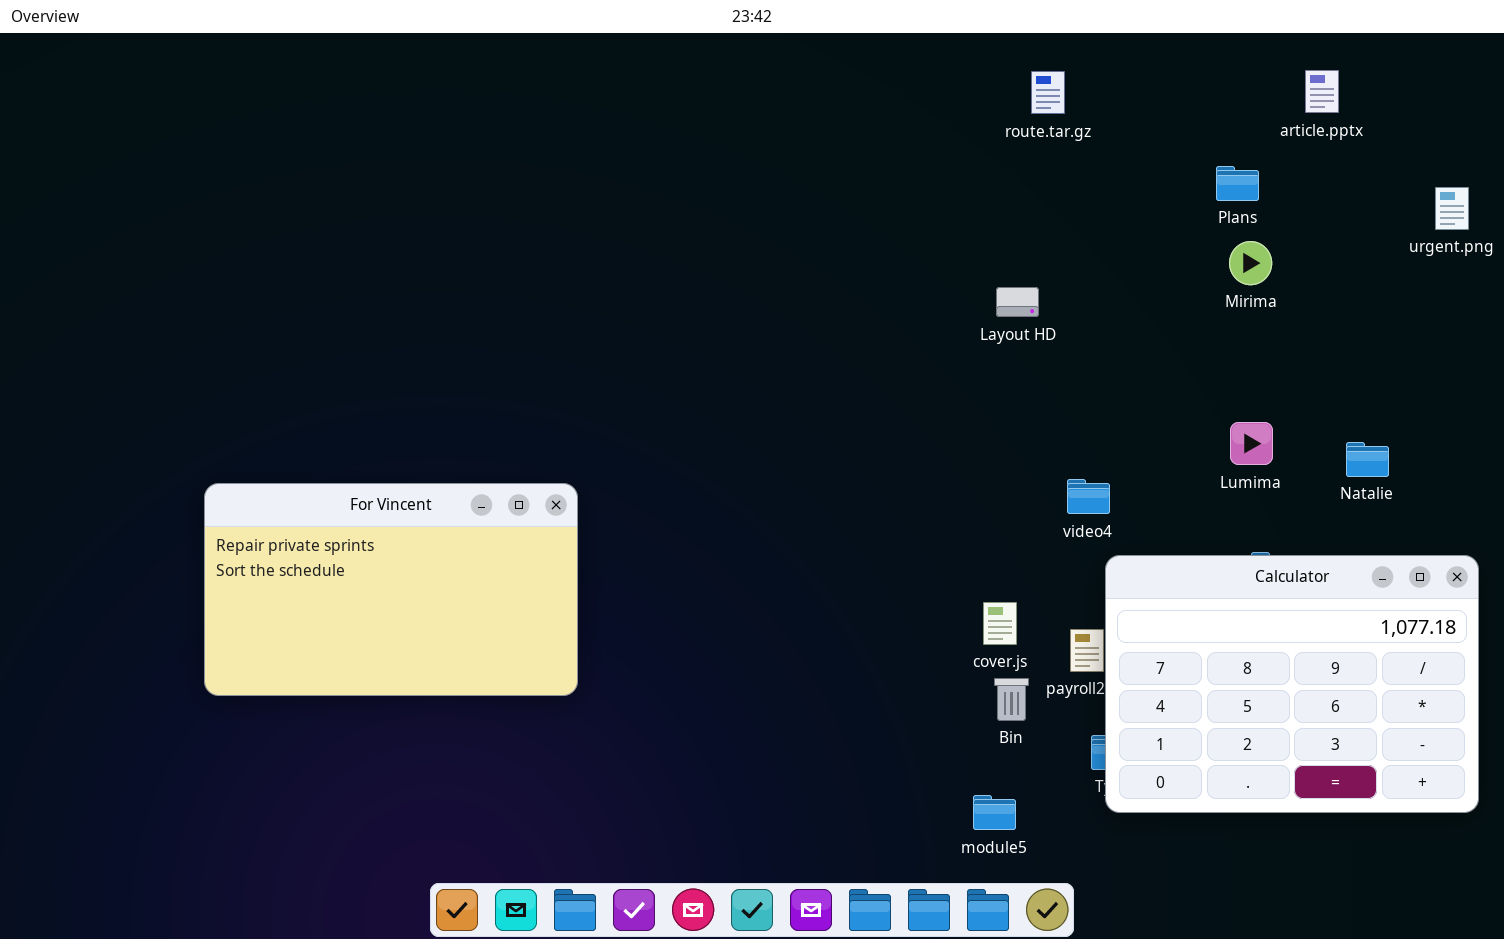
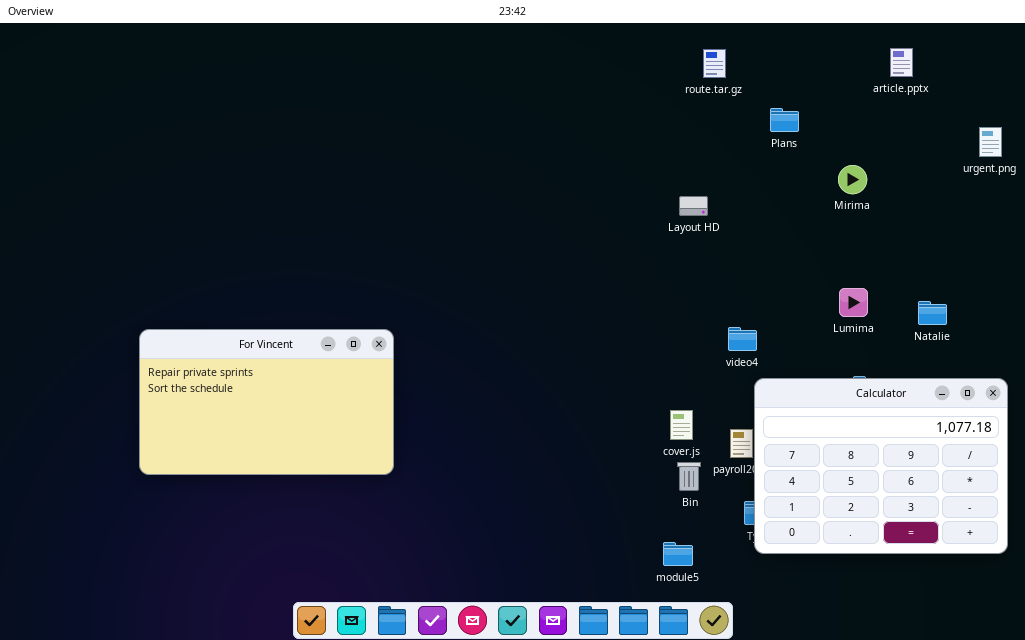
Plans: [1216,166,1259,201] -> [770,108,799,132], moved

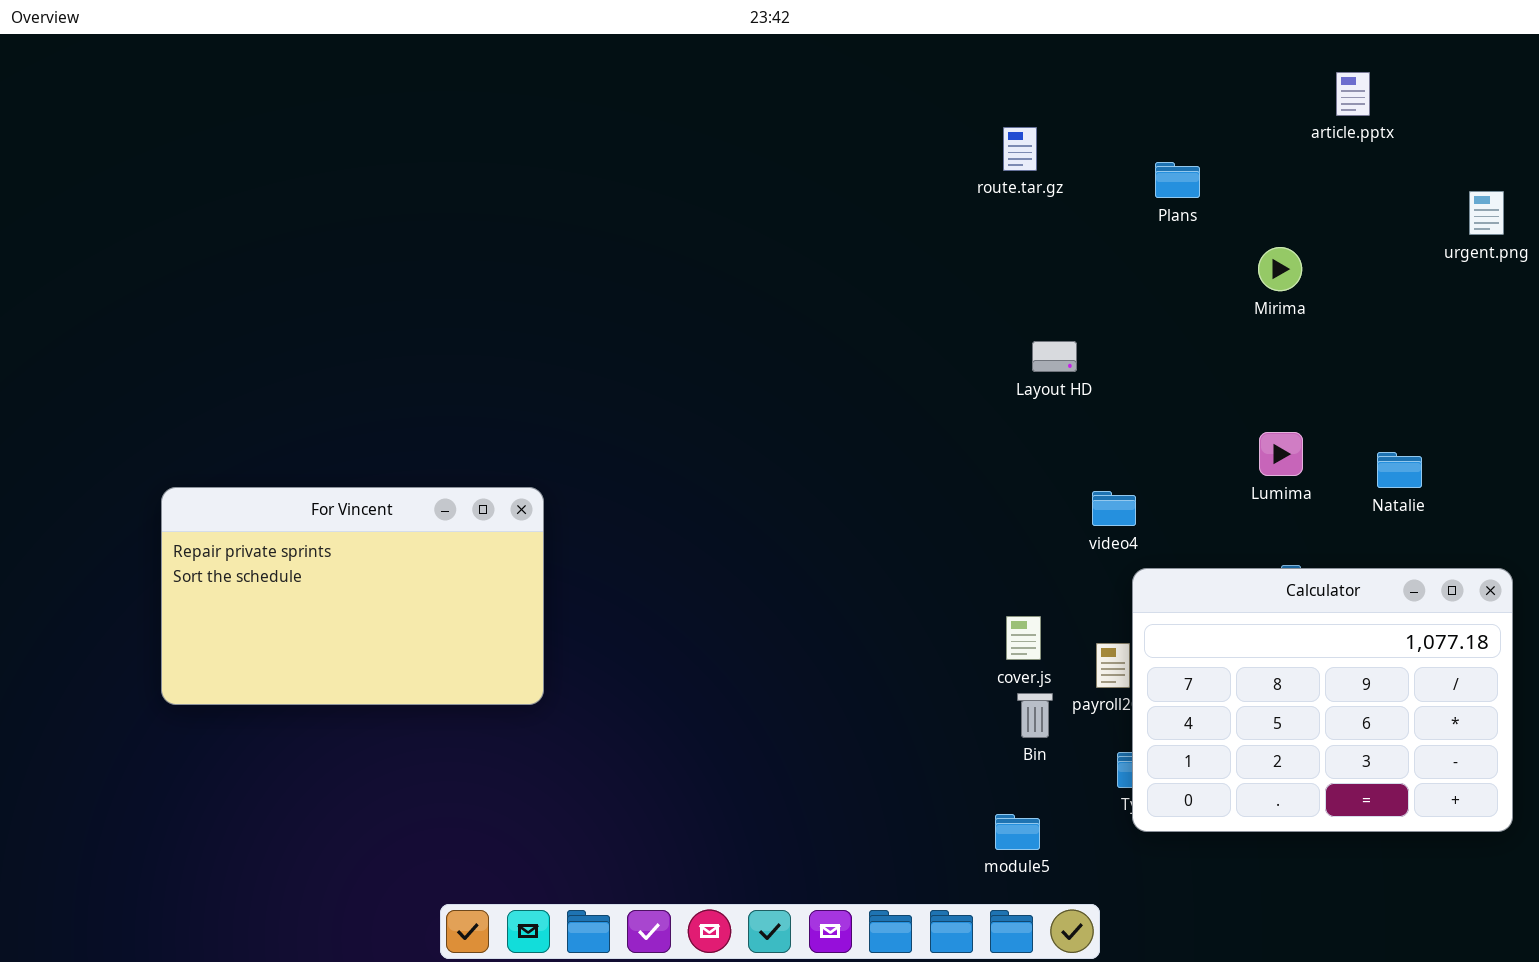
route.tar.gz: [703,49,726,78] -> [1003,127,1037,171], moved
Layout HD: [679,196,708,216] -> [1032,341,1077,372], moved
For Vincent: [139,329,394,475] -> [161,487,544,705], moved

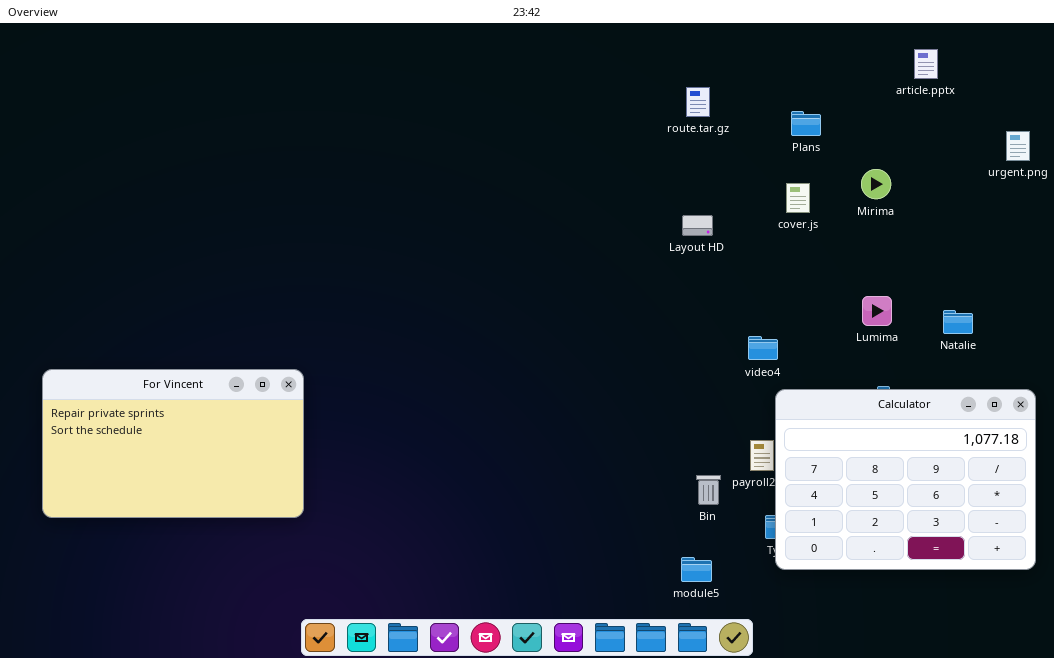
Layout HD: [1032,341,1077,372] -> [682,215,713,236], moved
For Vincent: [161,487,544,705] -> [42,369,304,518], moved
cover.js: [1006,616,1041,660] -> [786,183,810,213], moved

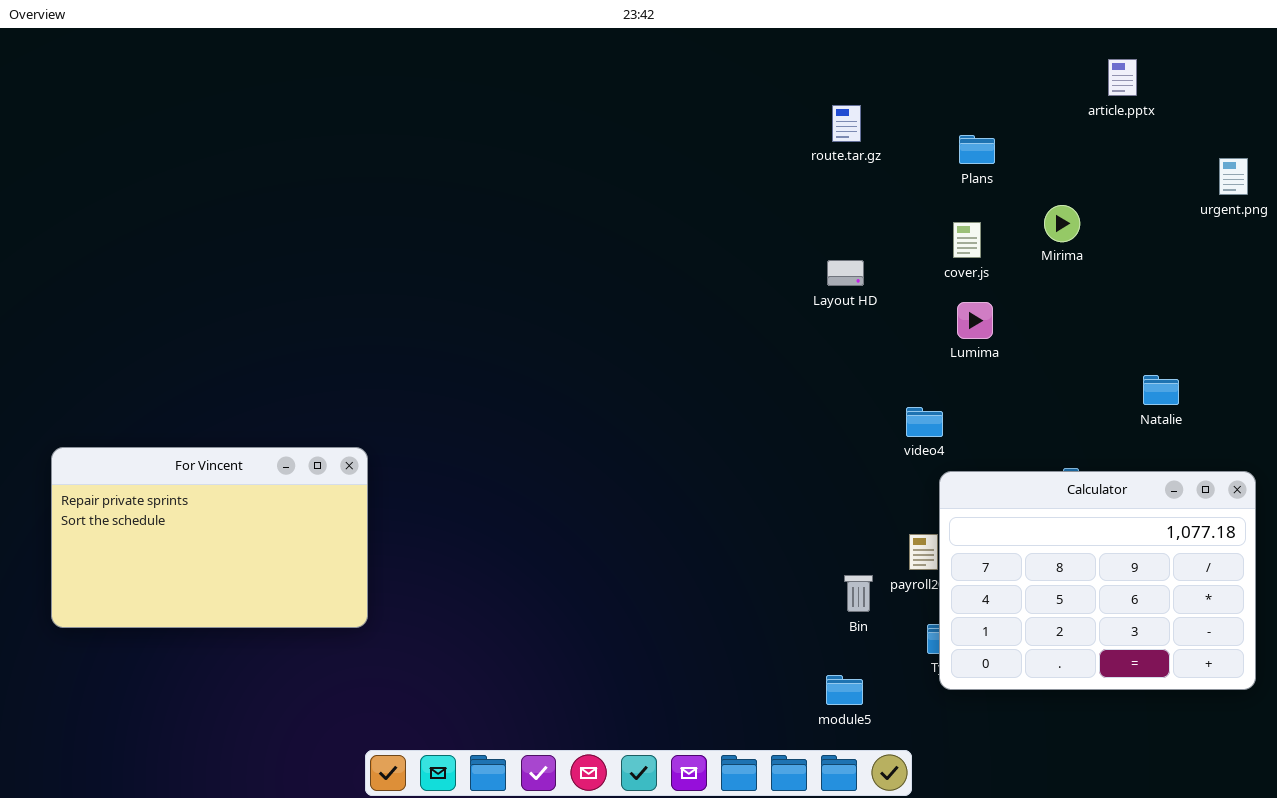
Lumima: [862,296,892,326] -> [957,302,993,339], moved

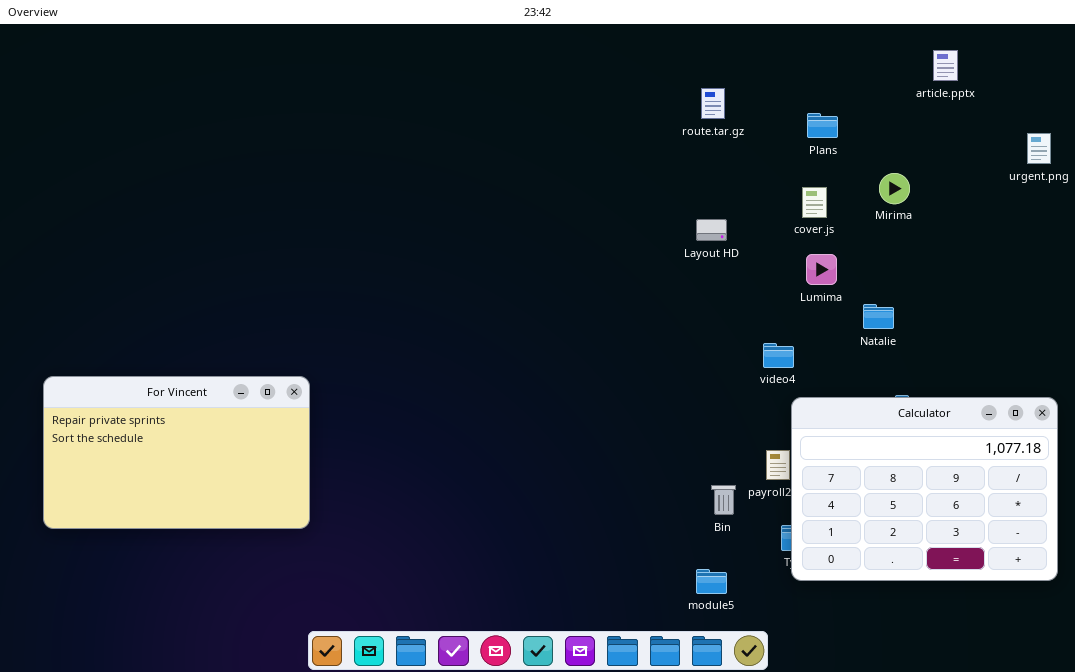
Natalie: [1143,375,1179,405] -> [863,304,894,329], moved

